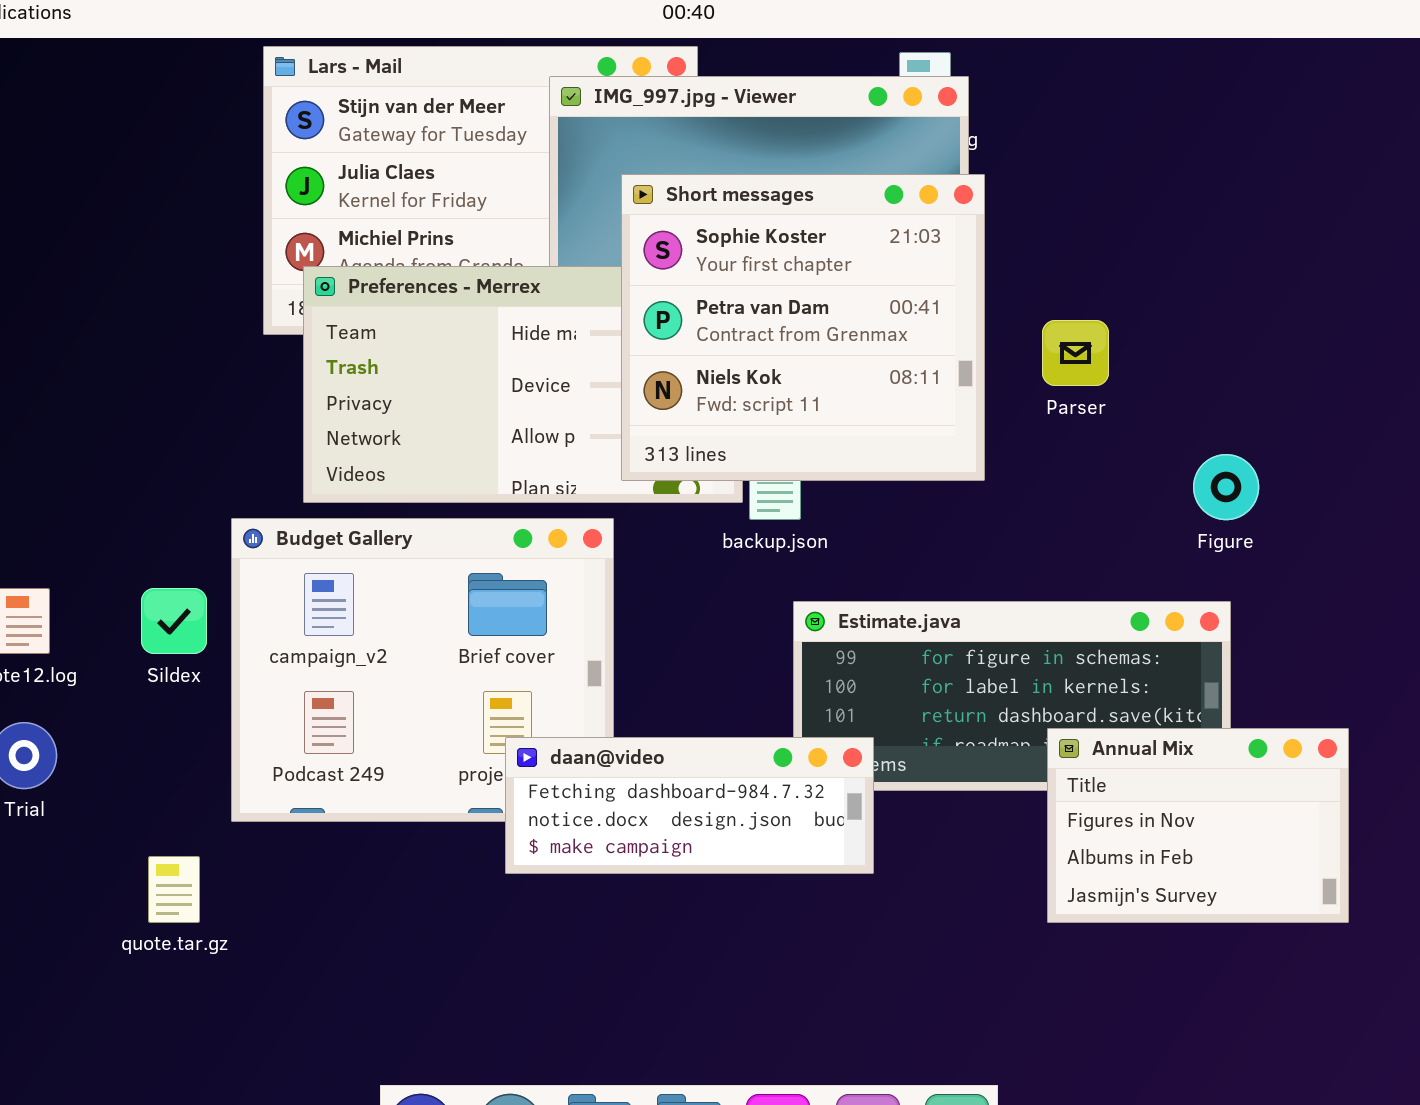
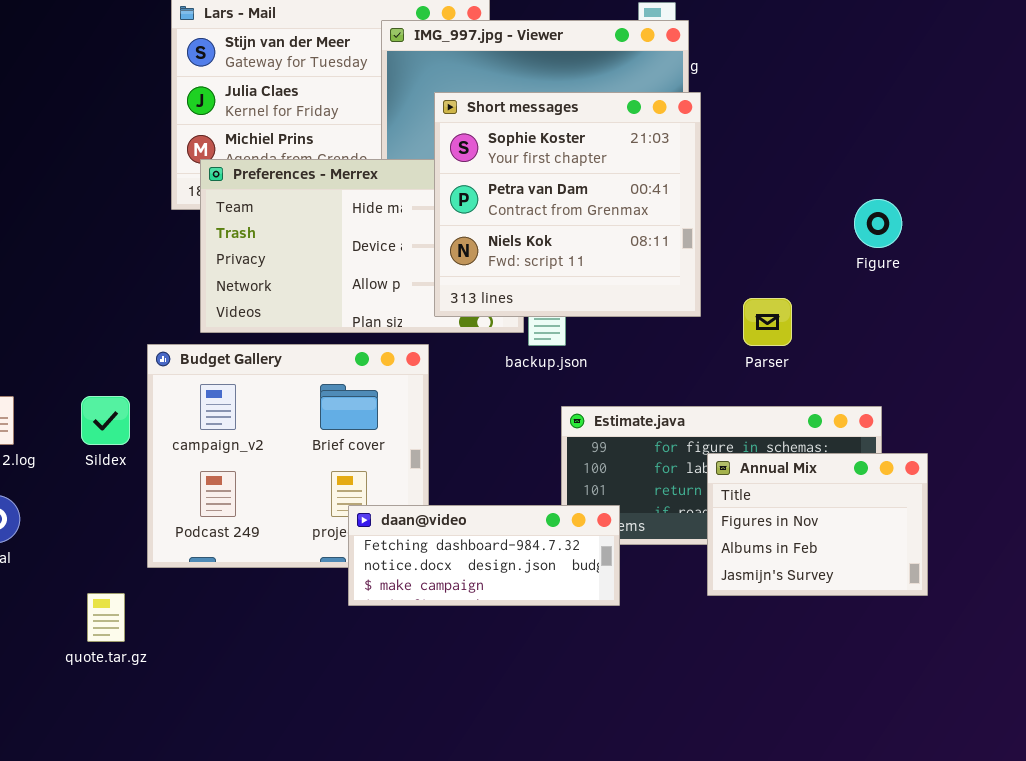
Parser: [1042,320,1109,386] -> [743,298,792,346], moved
Figure: [1193,454,1259,520] -> [854,199,902,248], moved
Annual Mix: [1047,728,1349,923] -> [707,453,928,596], moved

